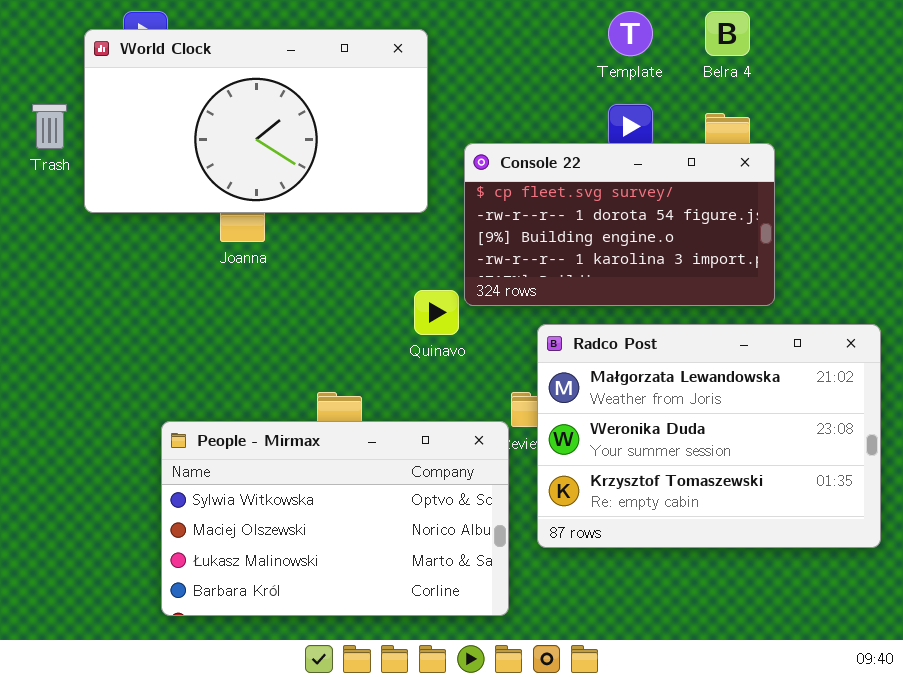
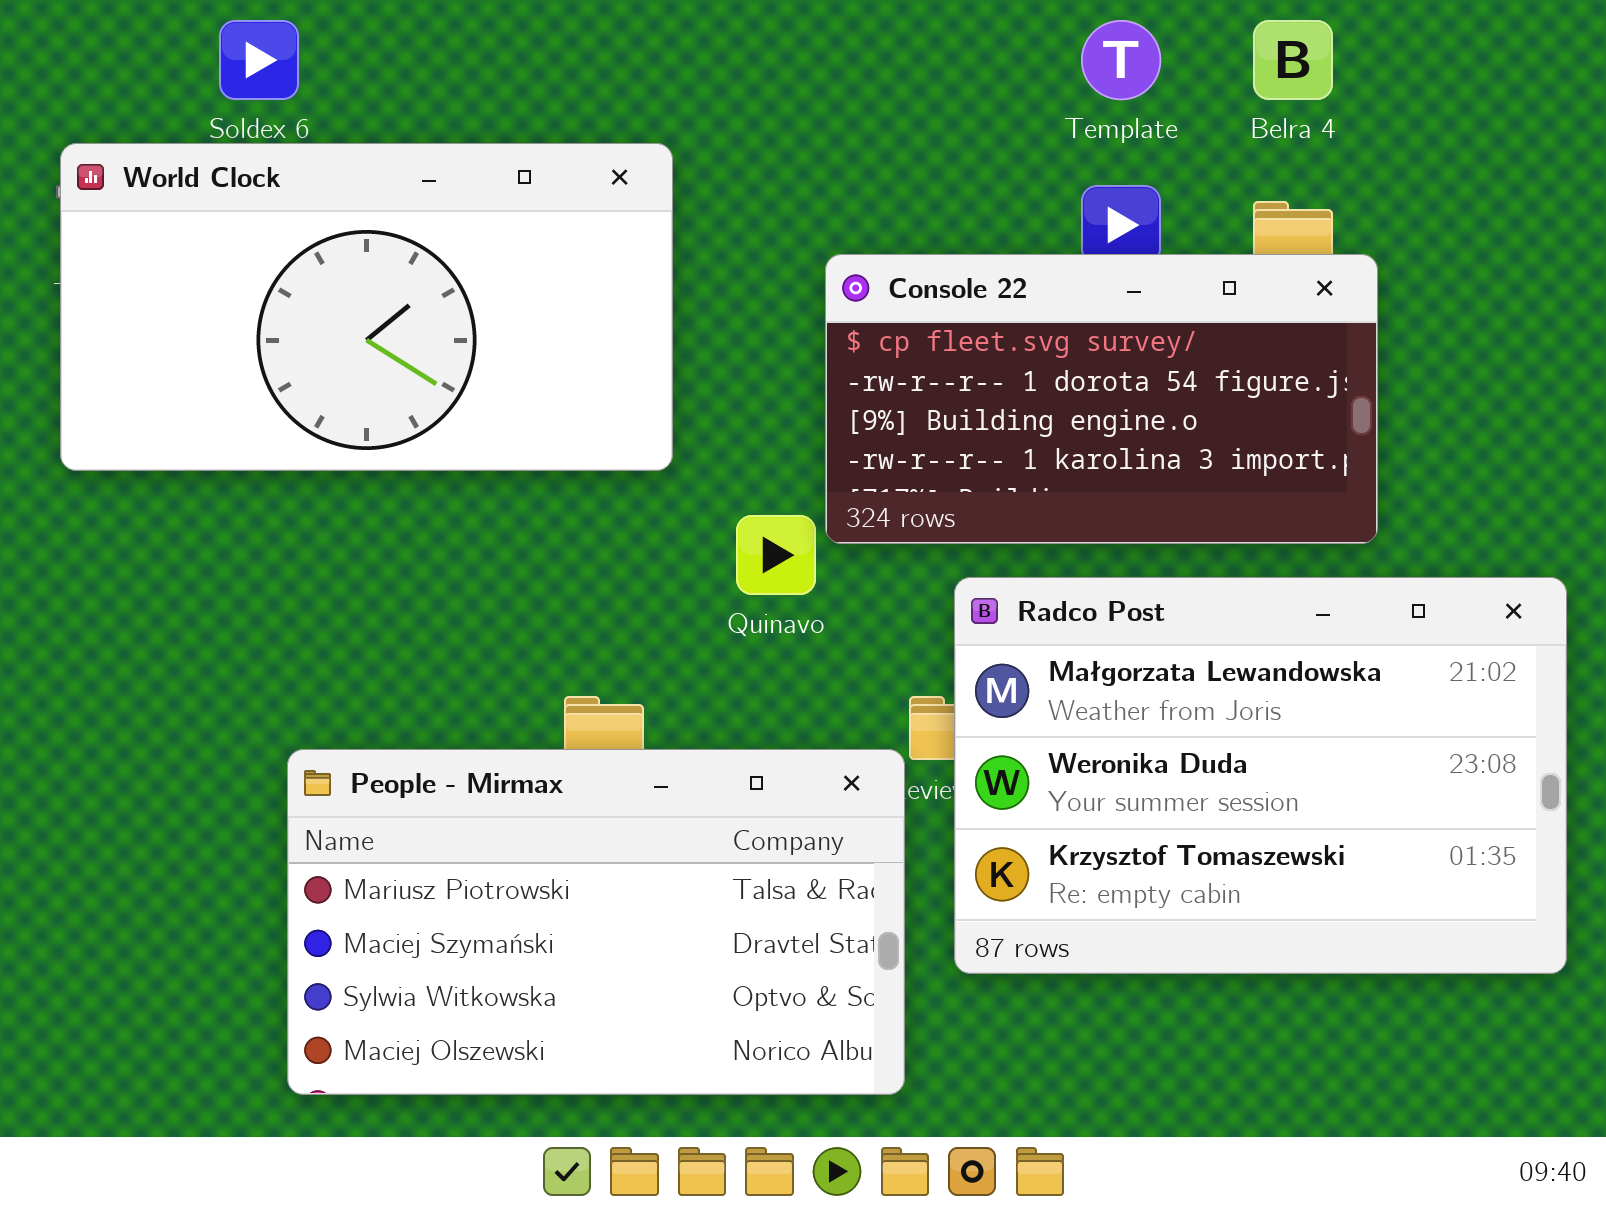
World Clock: [84,29,428,213] -> [60,143,673,471], moved
People - Mirmax: [161,421,509,616] -> [287,749,905,1095], scrolled up 2 rows

